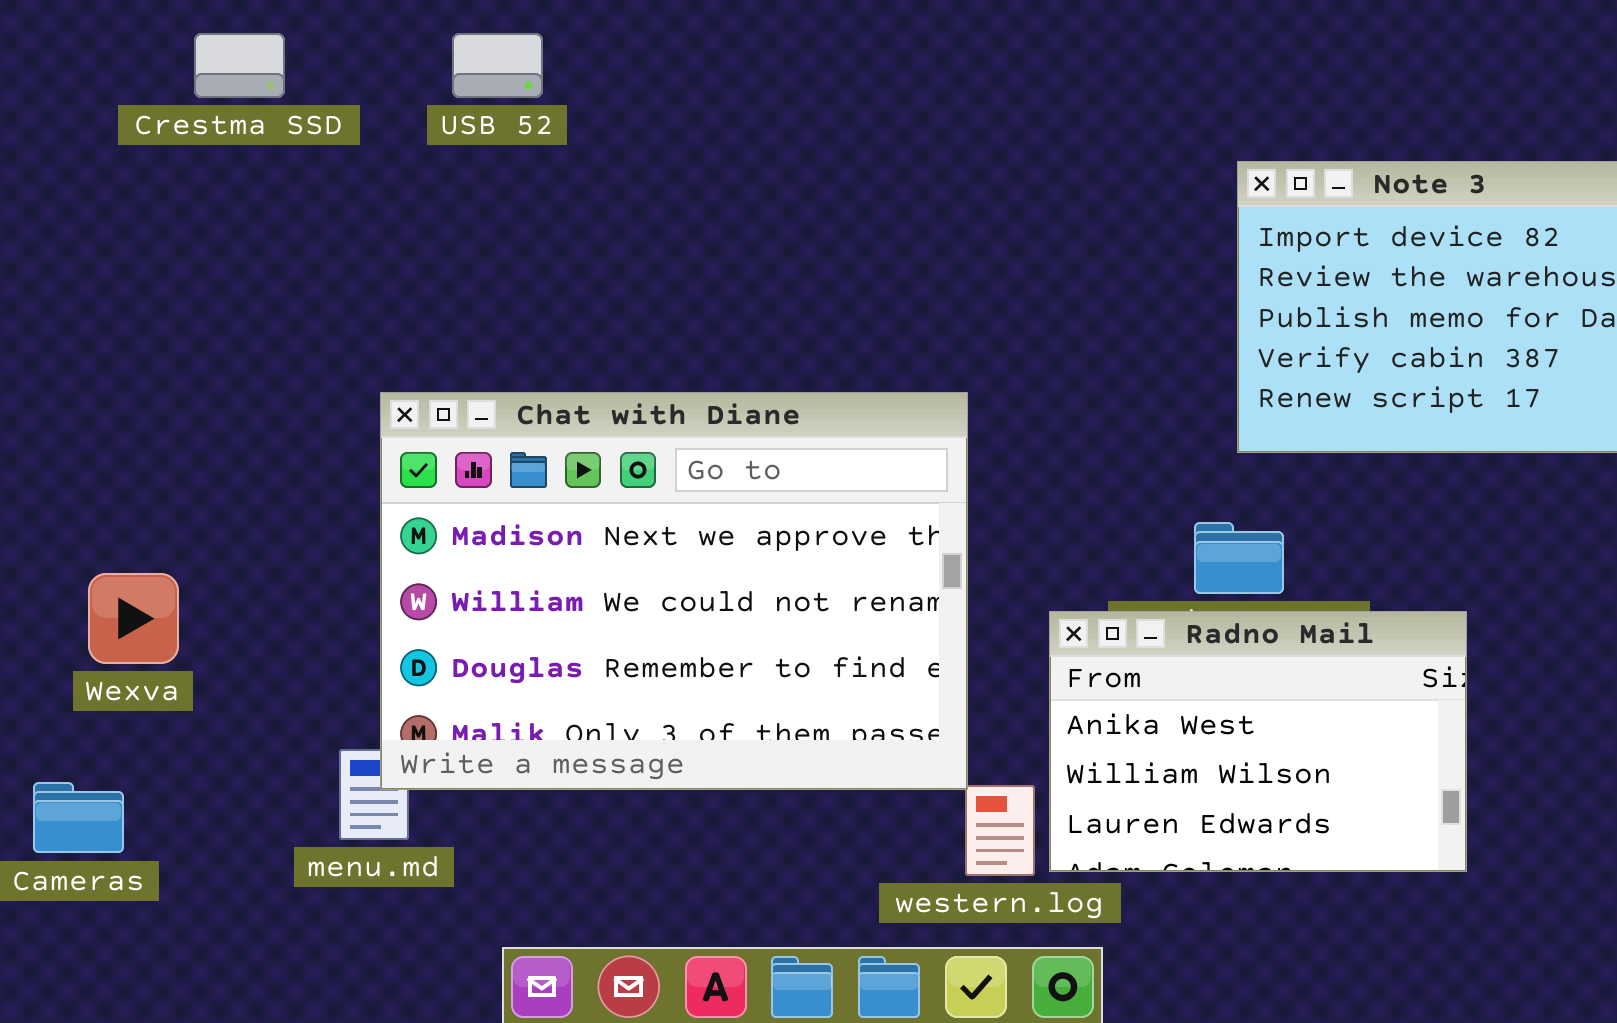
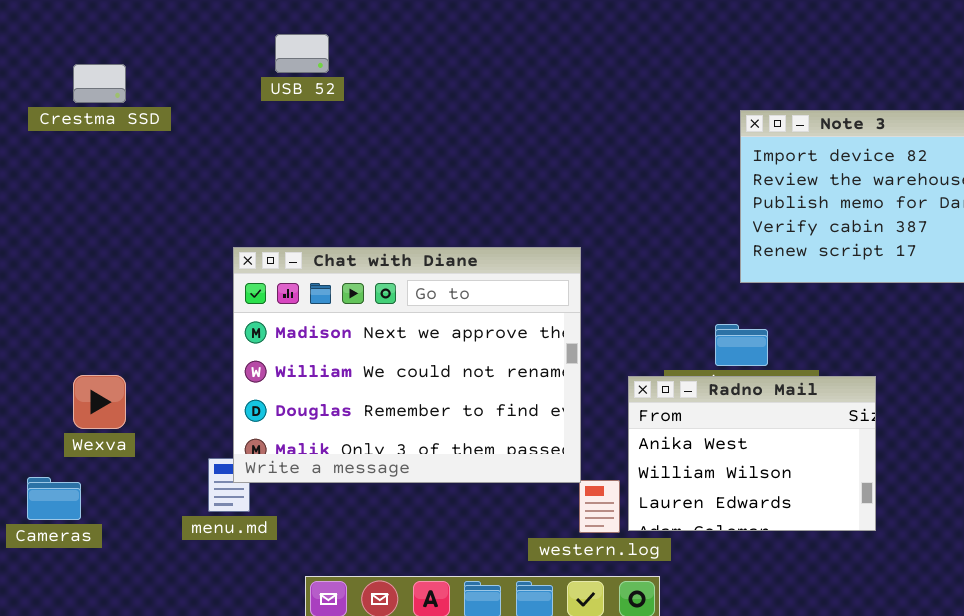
Crestma SSD: [194,33,285,98] -> [73,64,126,103], moved
Wexva: [88,573,179,664] -> [73,375,126,429], moved

